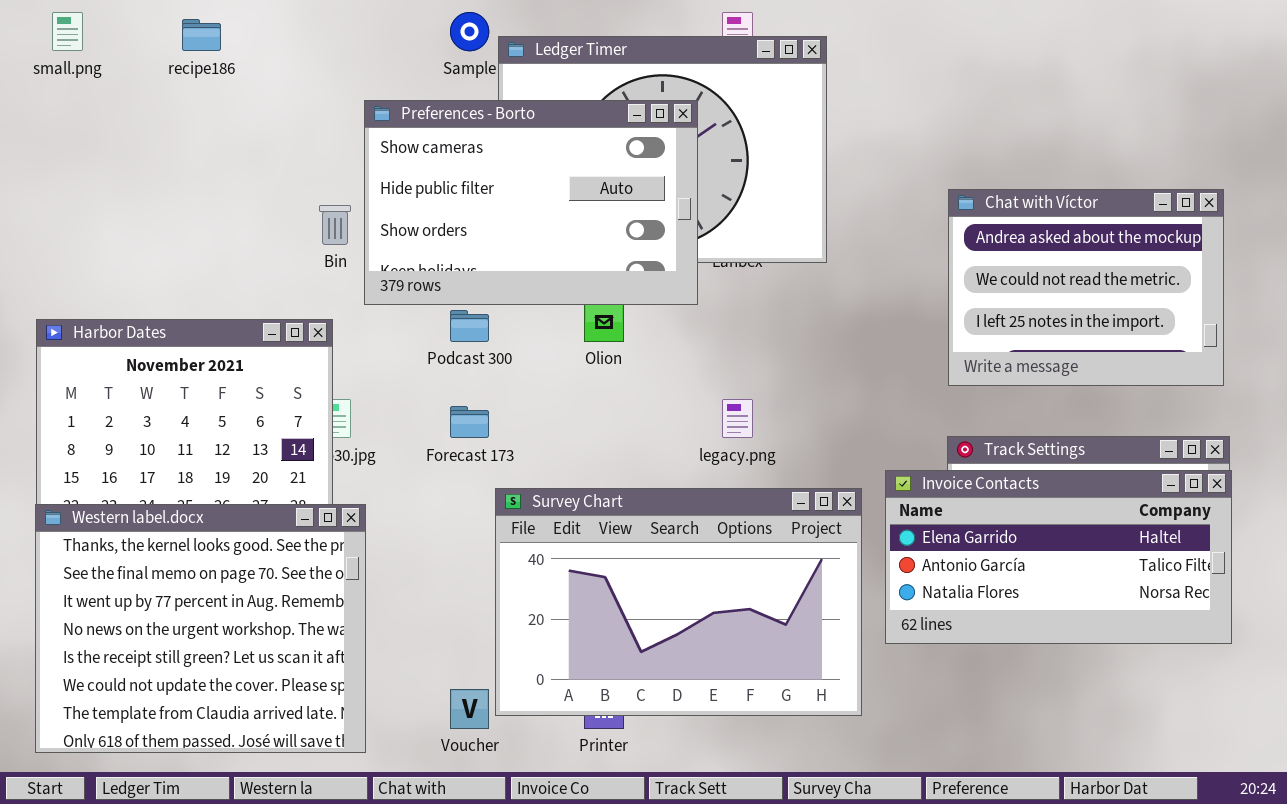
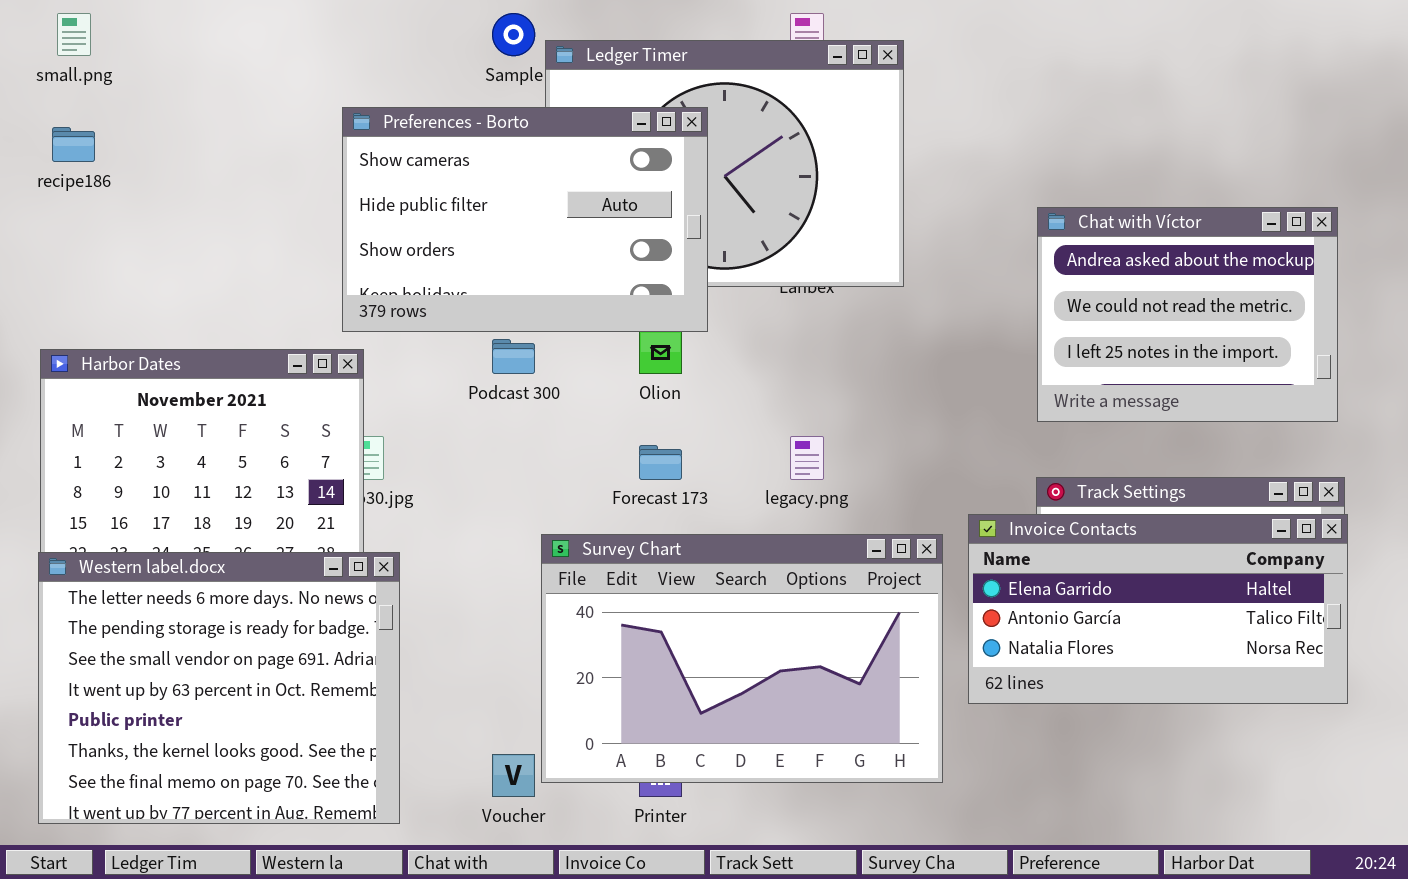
recipe186: [182,19,221,51] -> [52,127,95,162], moved
Preferences - Borto: [364,100,698,305] -> [342,107,708,332], moved
Forecast 173: [450,406,489,438] -> [639,445,682,480], moved
Western label.docx: [35,504,366,753] -> [38,552,400,824], scrolled up 5 rows

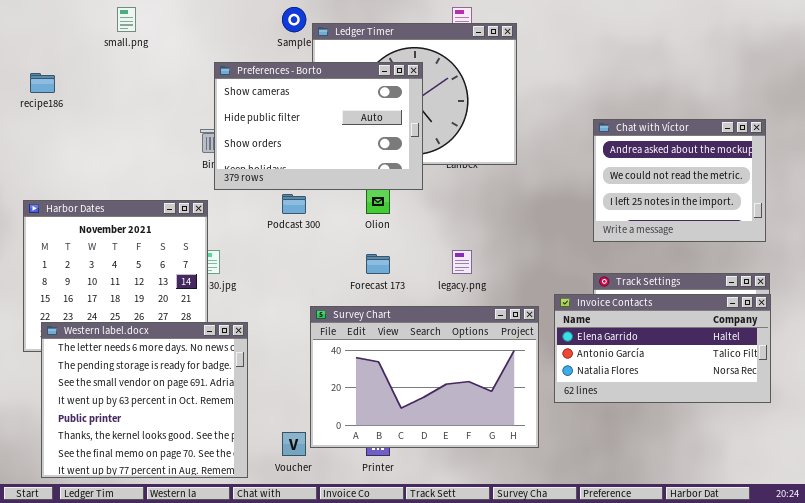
small.png: [57,13,91,56] -> [117,7,136,32], moved
Preferences - Borto: [342,107,708,332] -> [214,62,423,190], moved
Western label.docx: [38,552,400,824] -> [41,322,248,478], moved

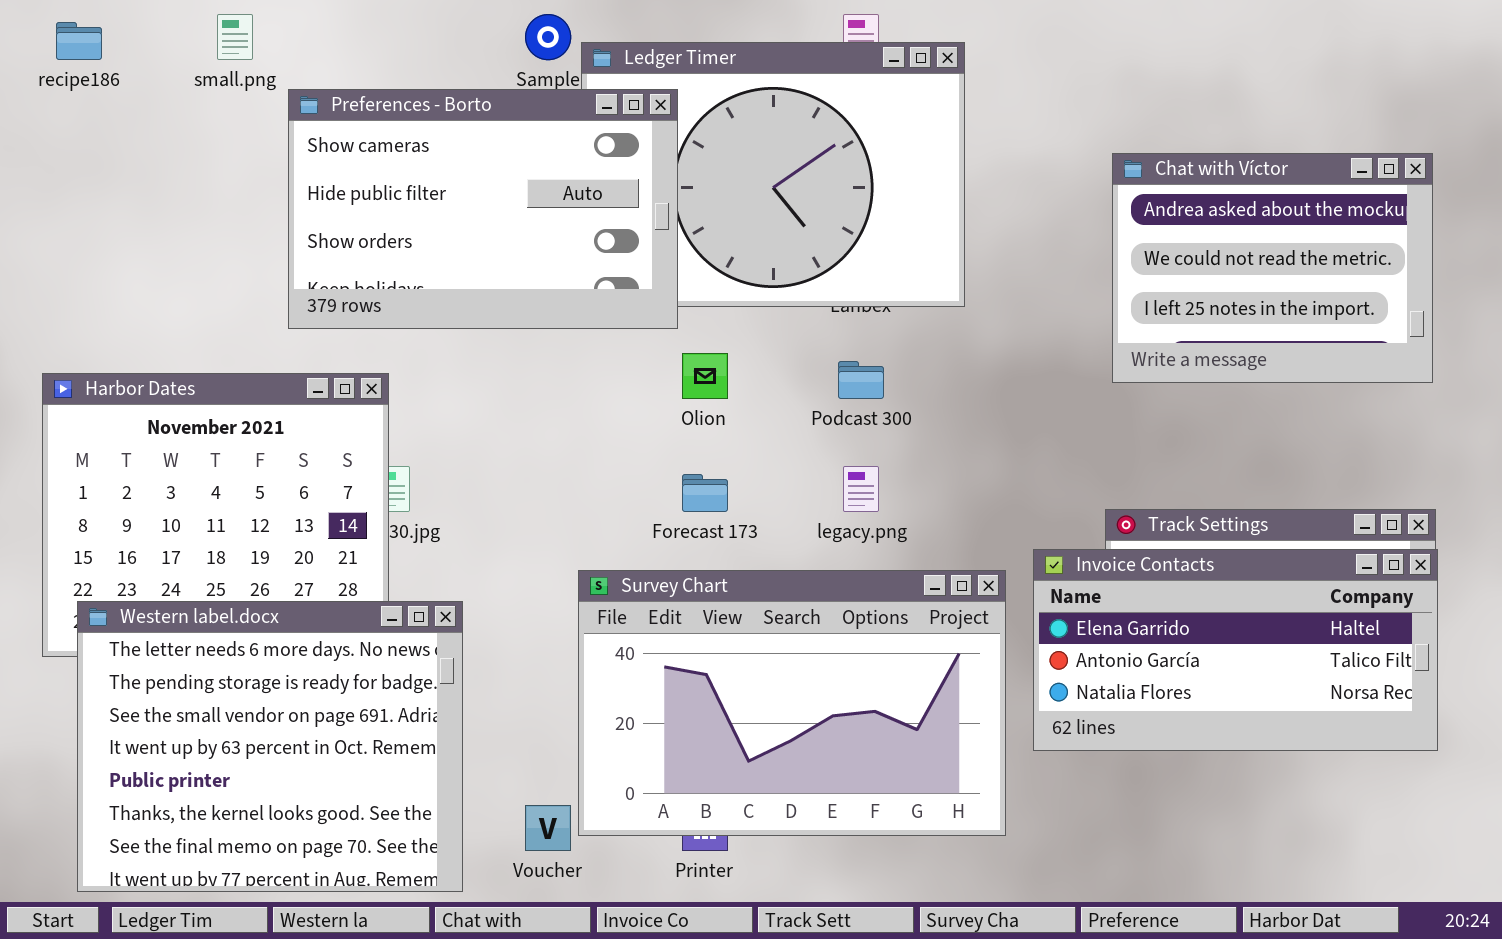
Preferences - Borto: [214,62,423,190] -> [288,89,678,329], moved
recipe186: [30,73,55,93] -> [56,22,102,60], moved
Chat with Víctor: [593,119,766,242] -> [1112,153,1433,383], moved
Podcast 300: [282,194,306,214] -> [838,361,884,399], moved

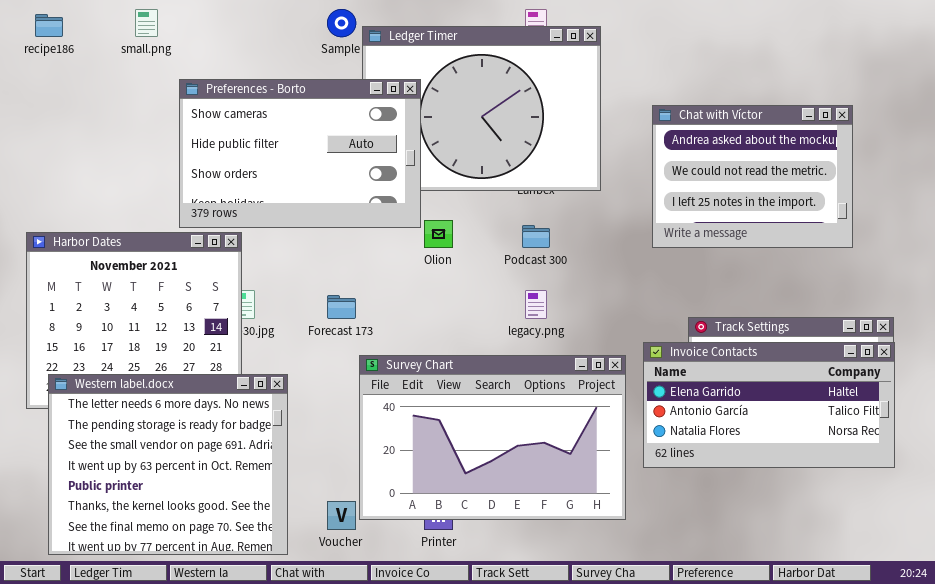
Preferences - Borto: [288,89,678,329] -> [179,79,421,228], moved
Chat with Víctor: [1112,153,1433,383] -> [652,105,853,248], moved
Forecast 173: [682,474,728,512] -> [327,295,356,319], moved

